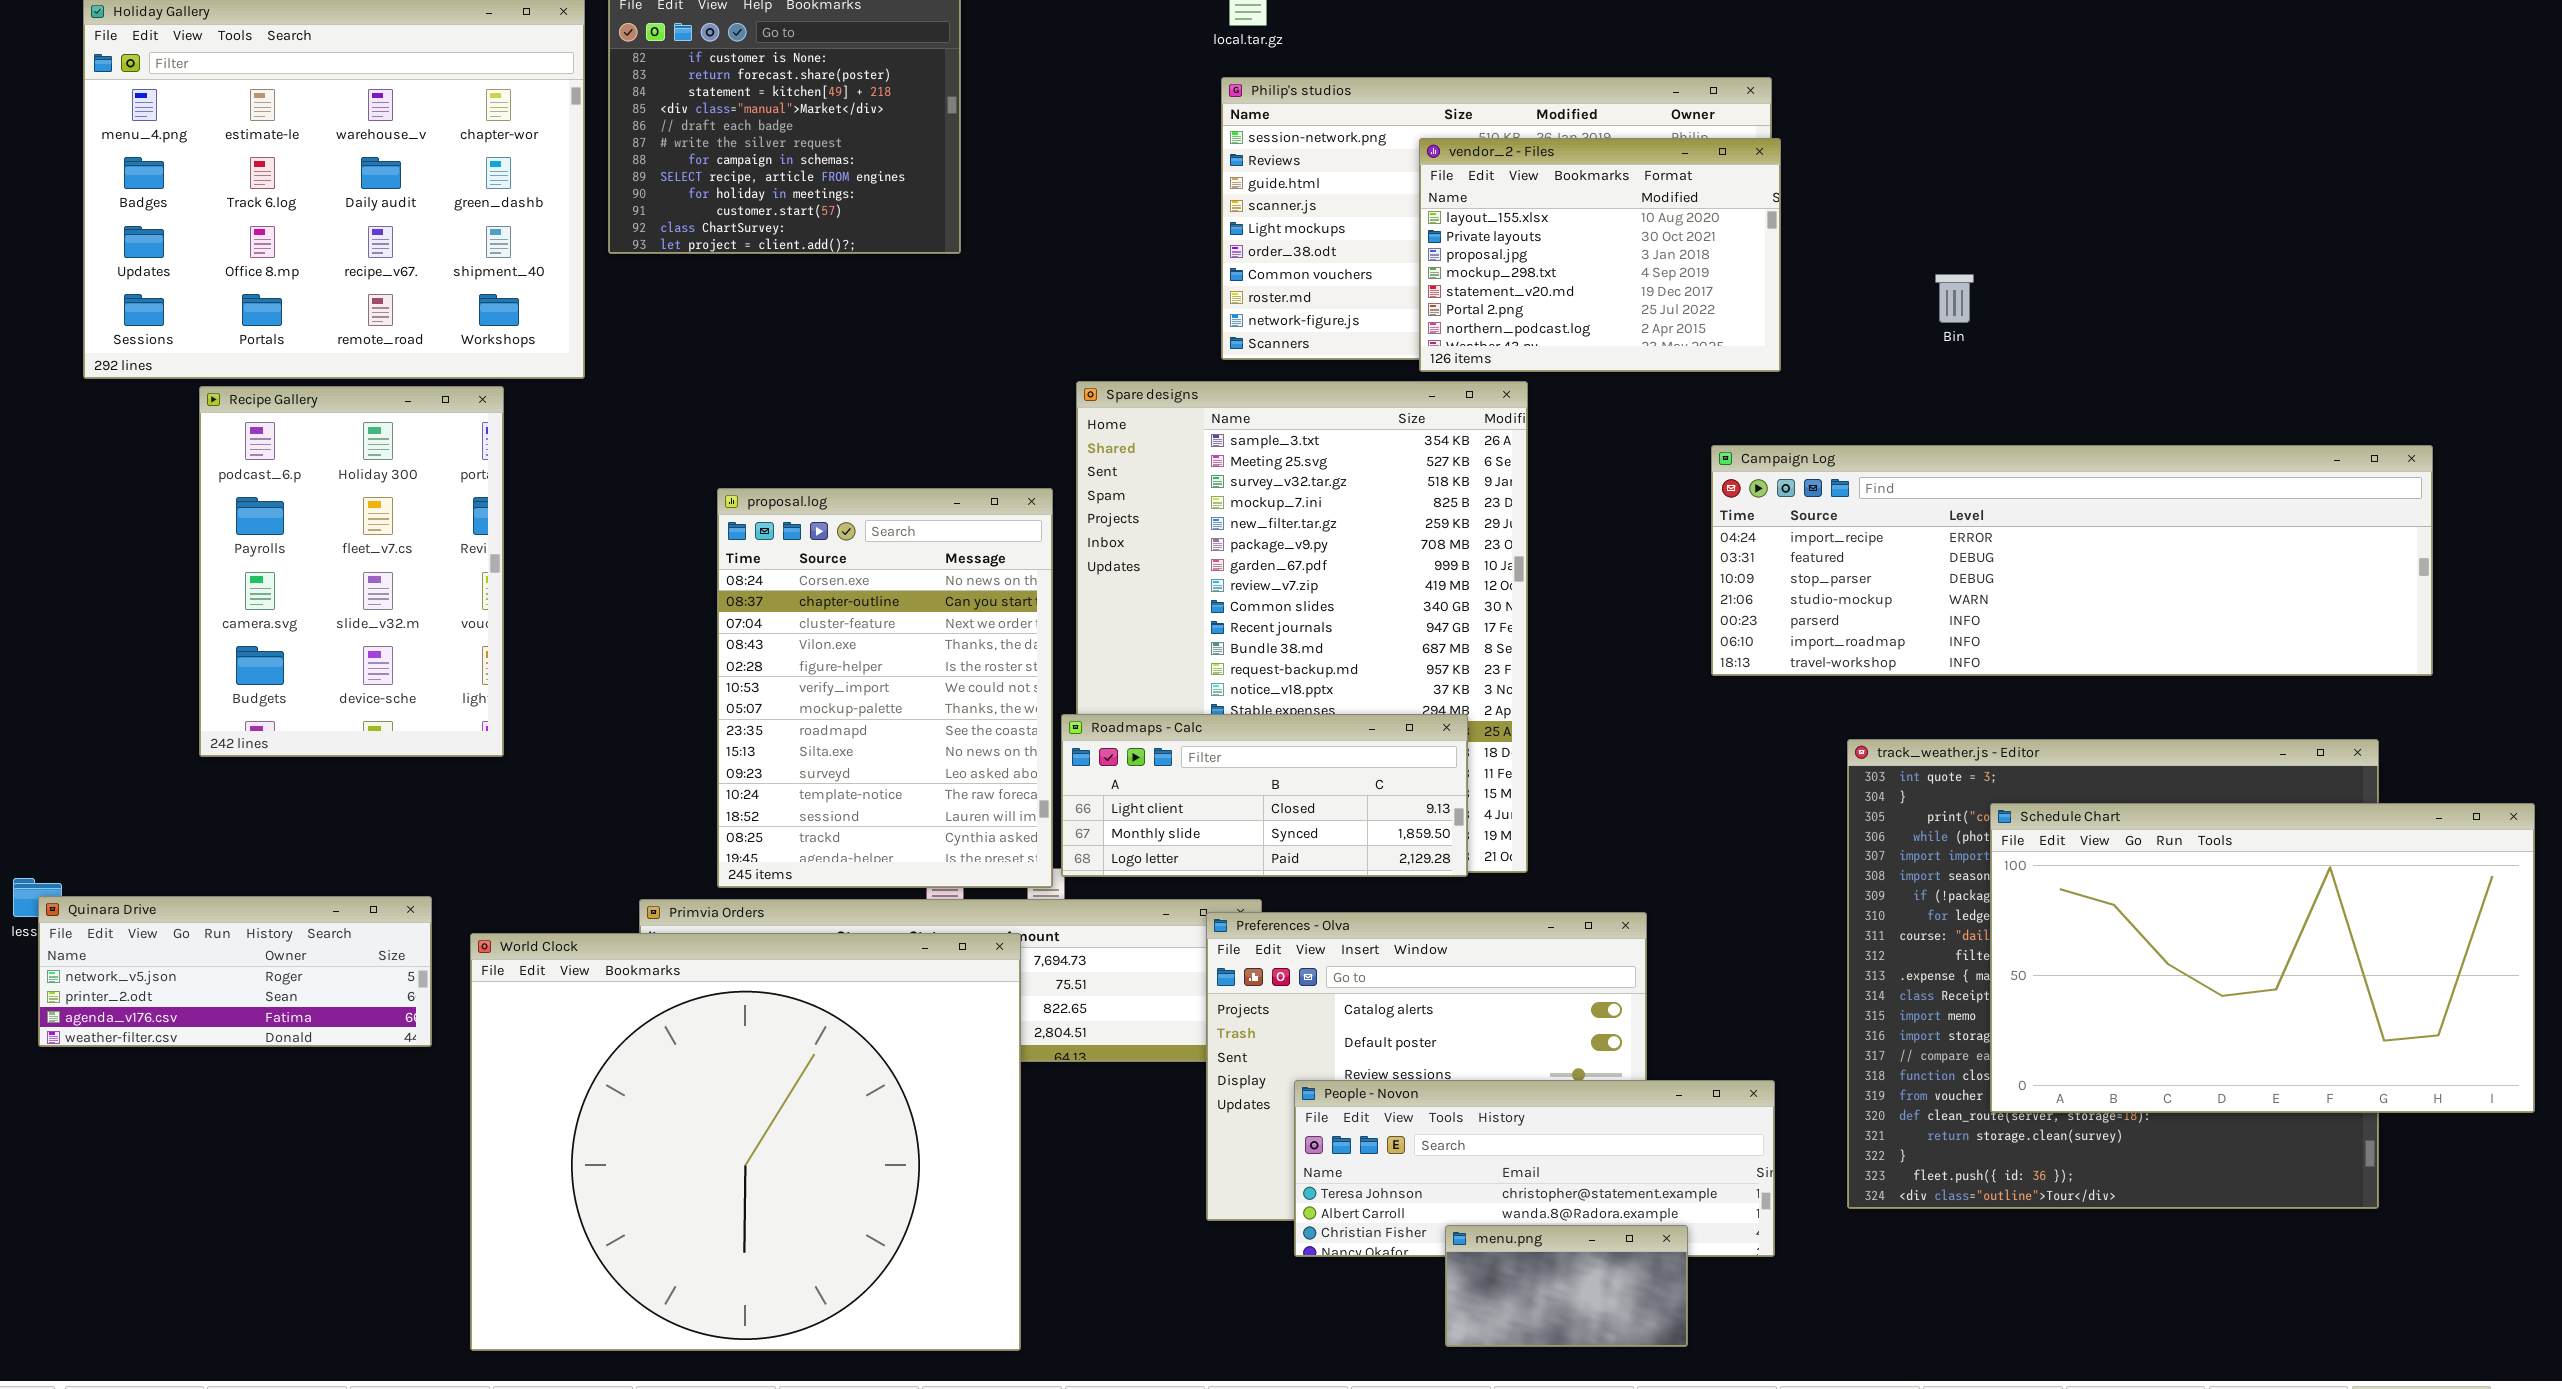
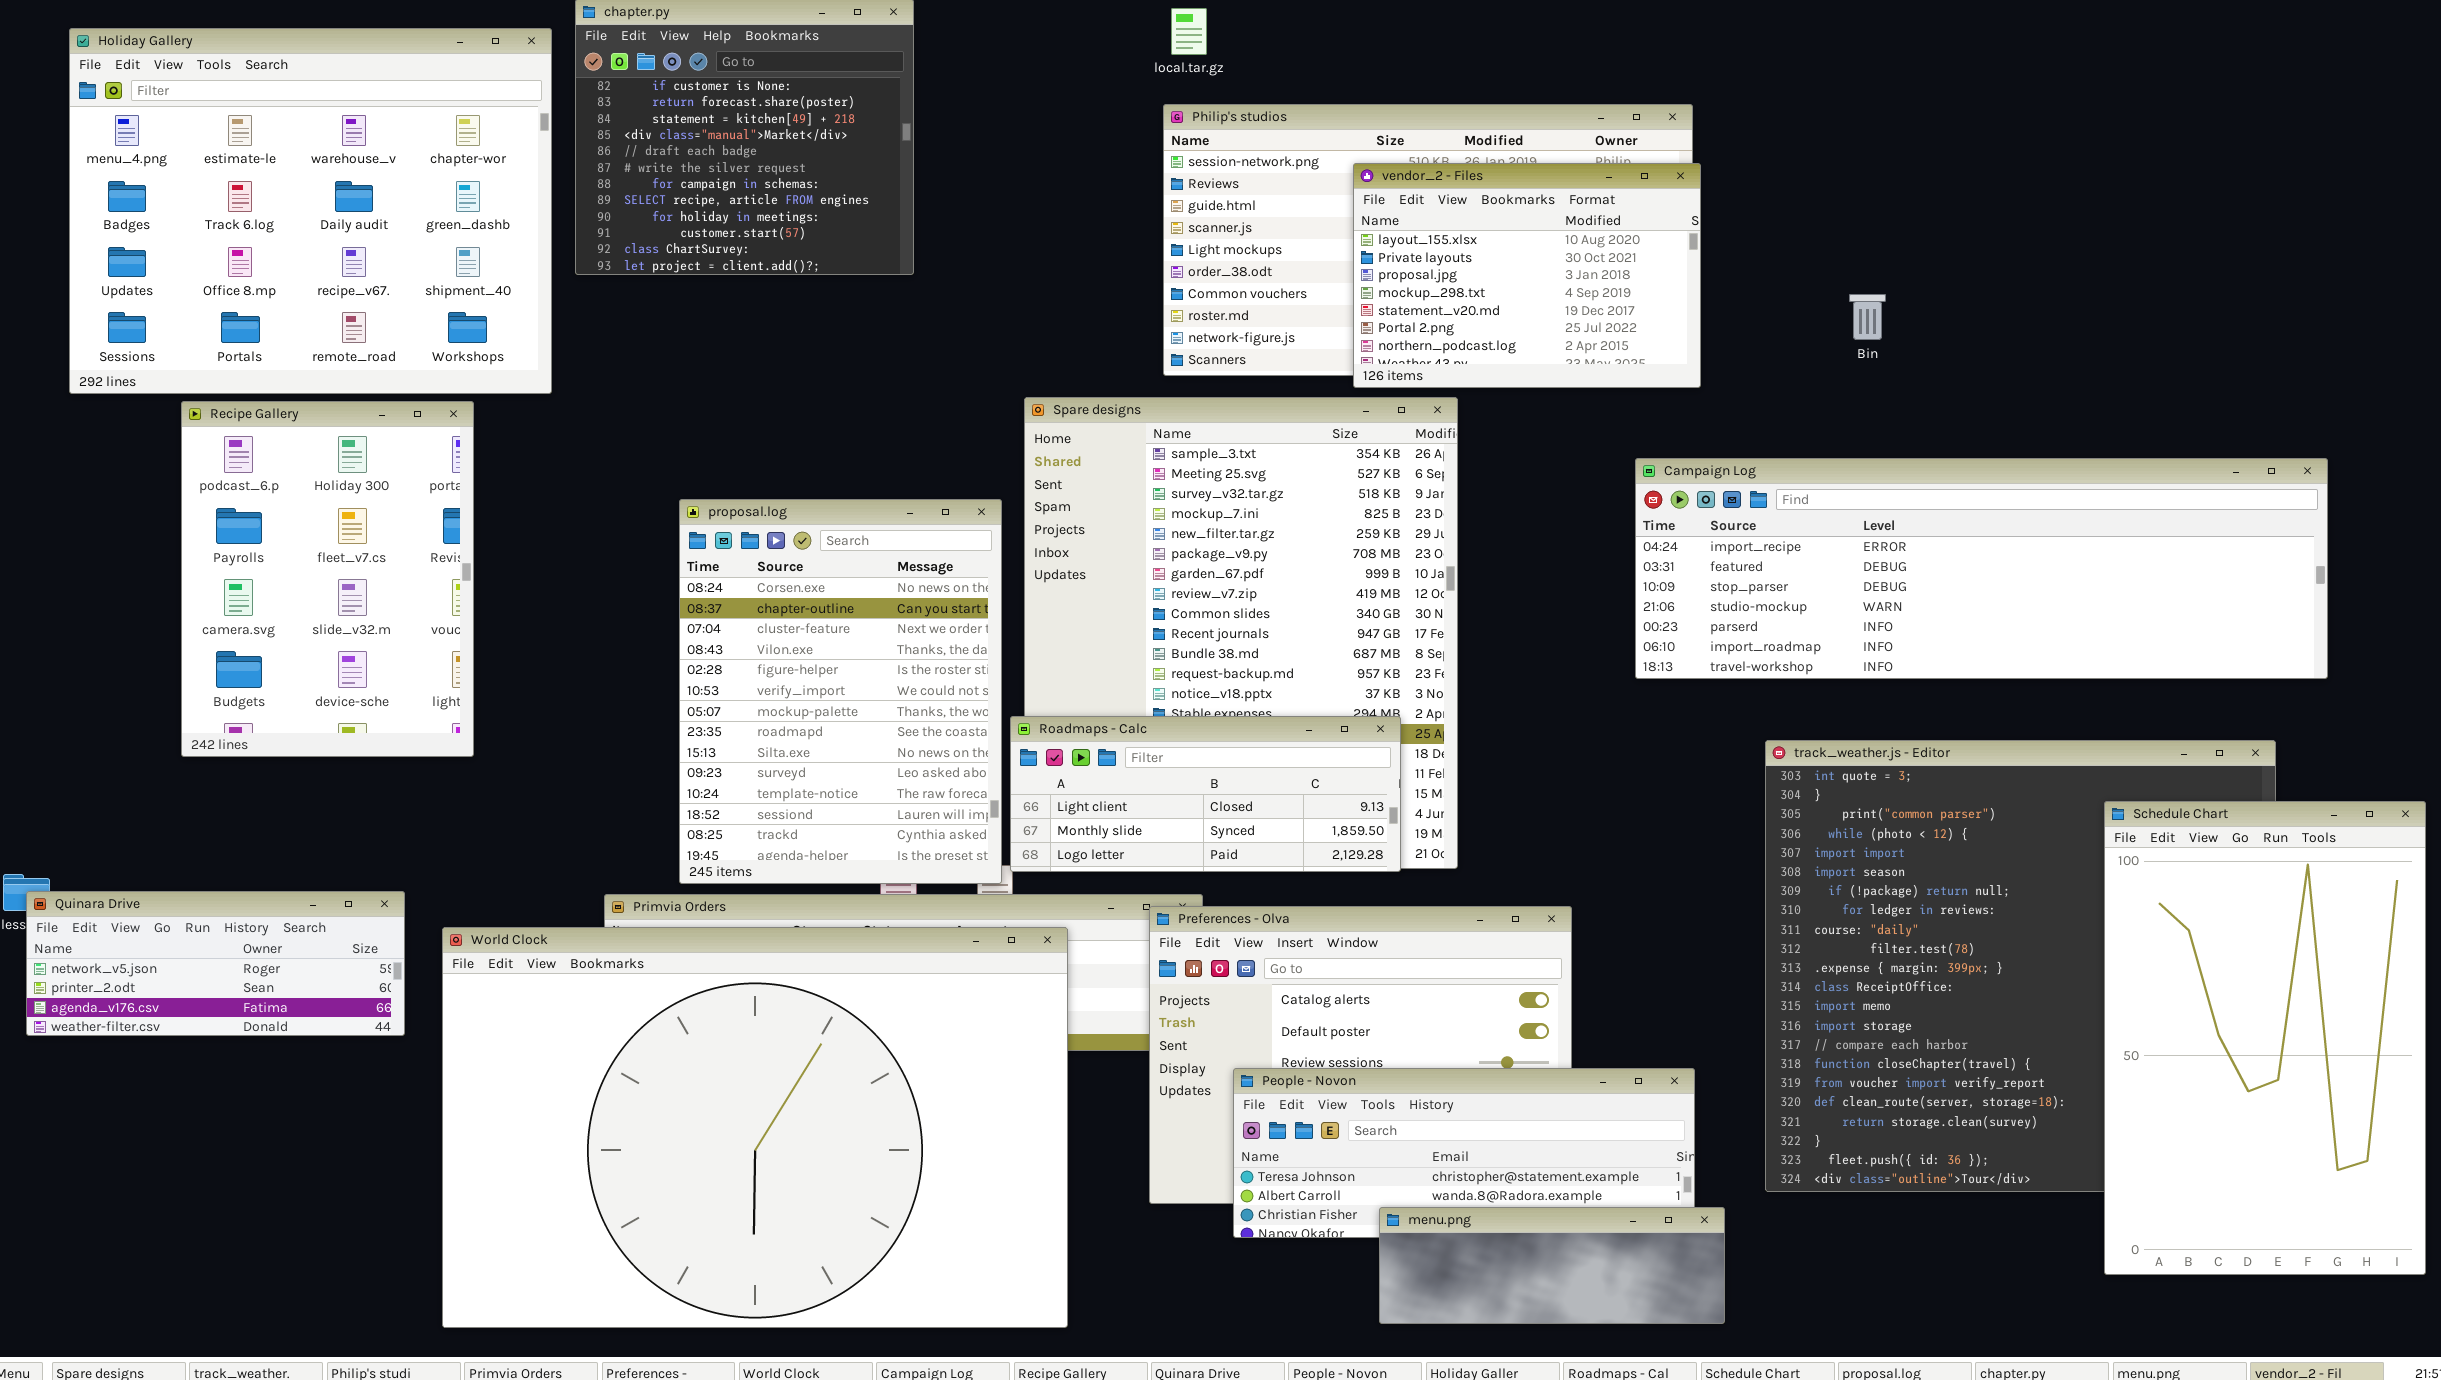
Schedule Chart: [1990,803,2535,1113] -> [2104,801,2426,1275], resized
World Clock: [470,933,1021,1351] -> [442,927,1068,1328], resized
menu.png: [1445,1225,1688,1347] -> [1379,1207,1725,1324], resized

